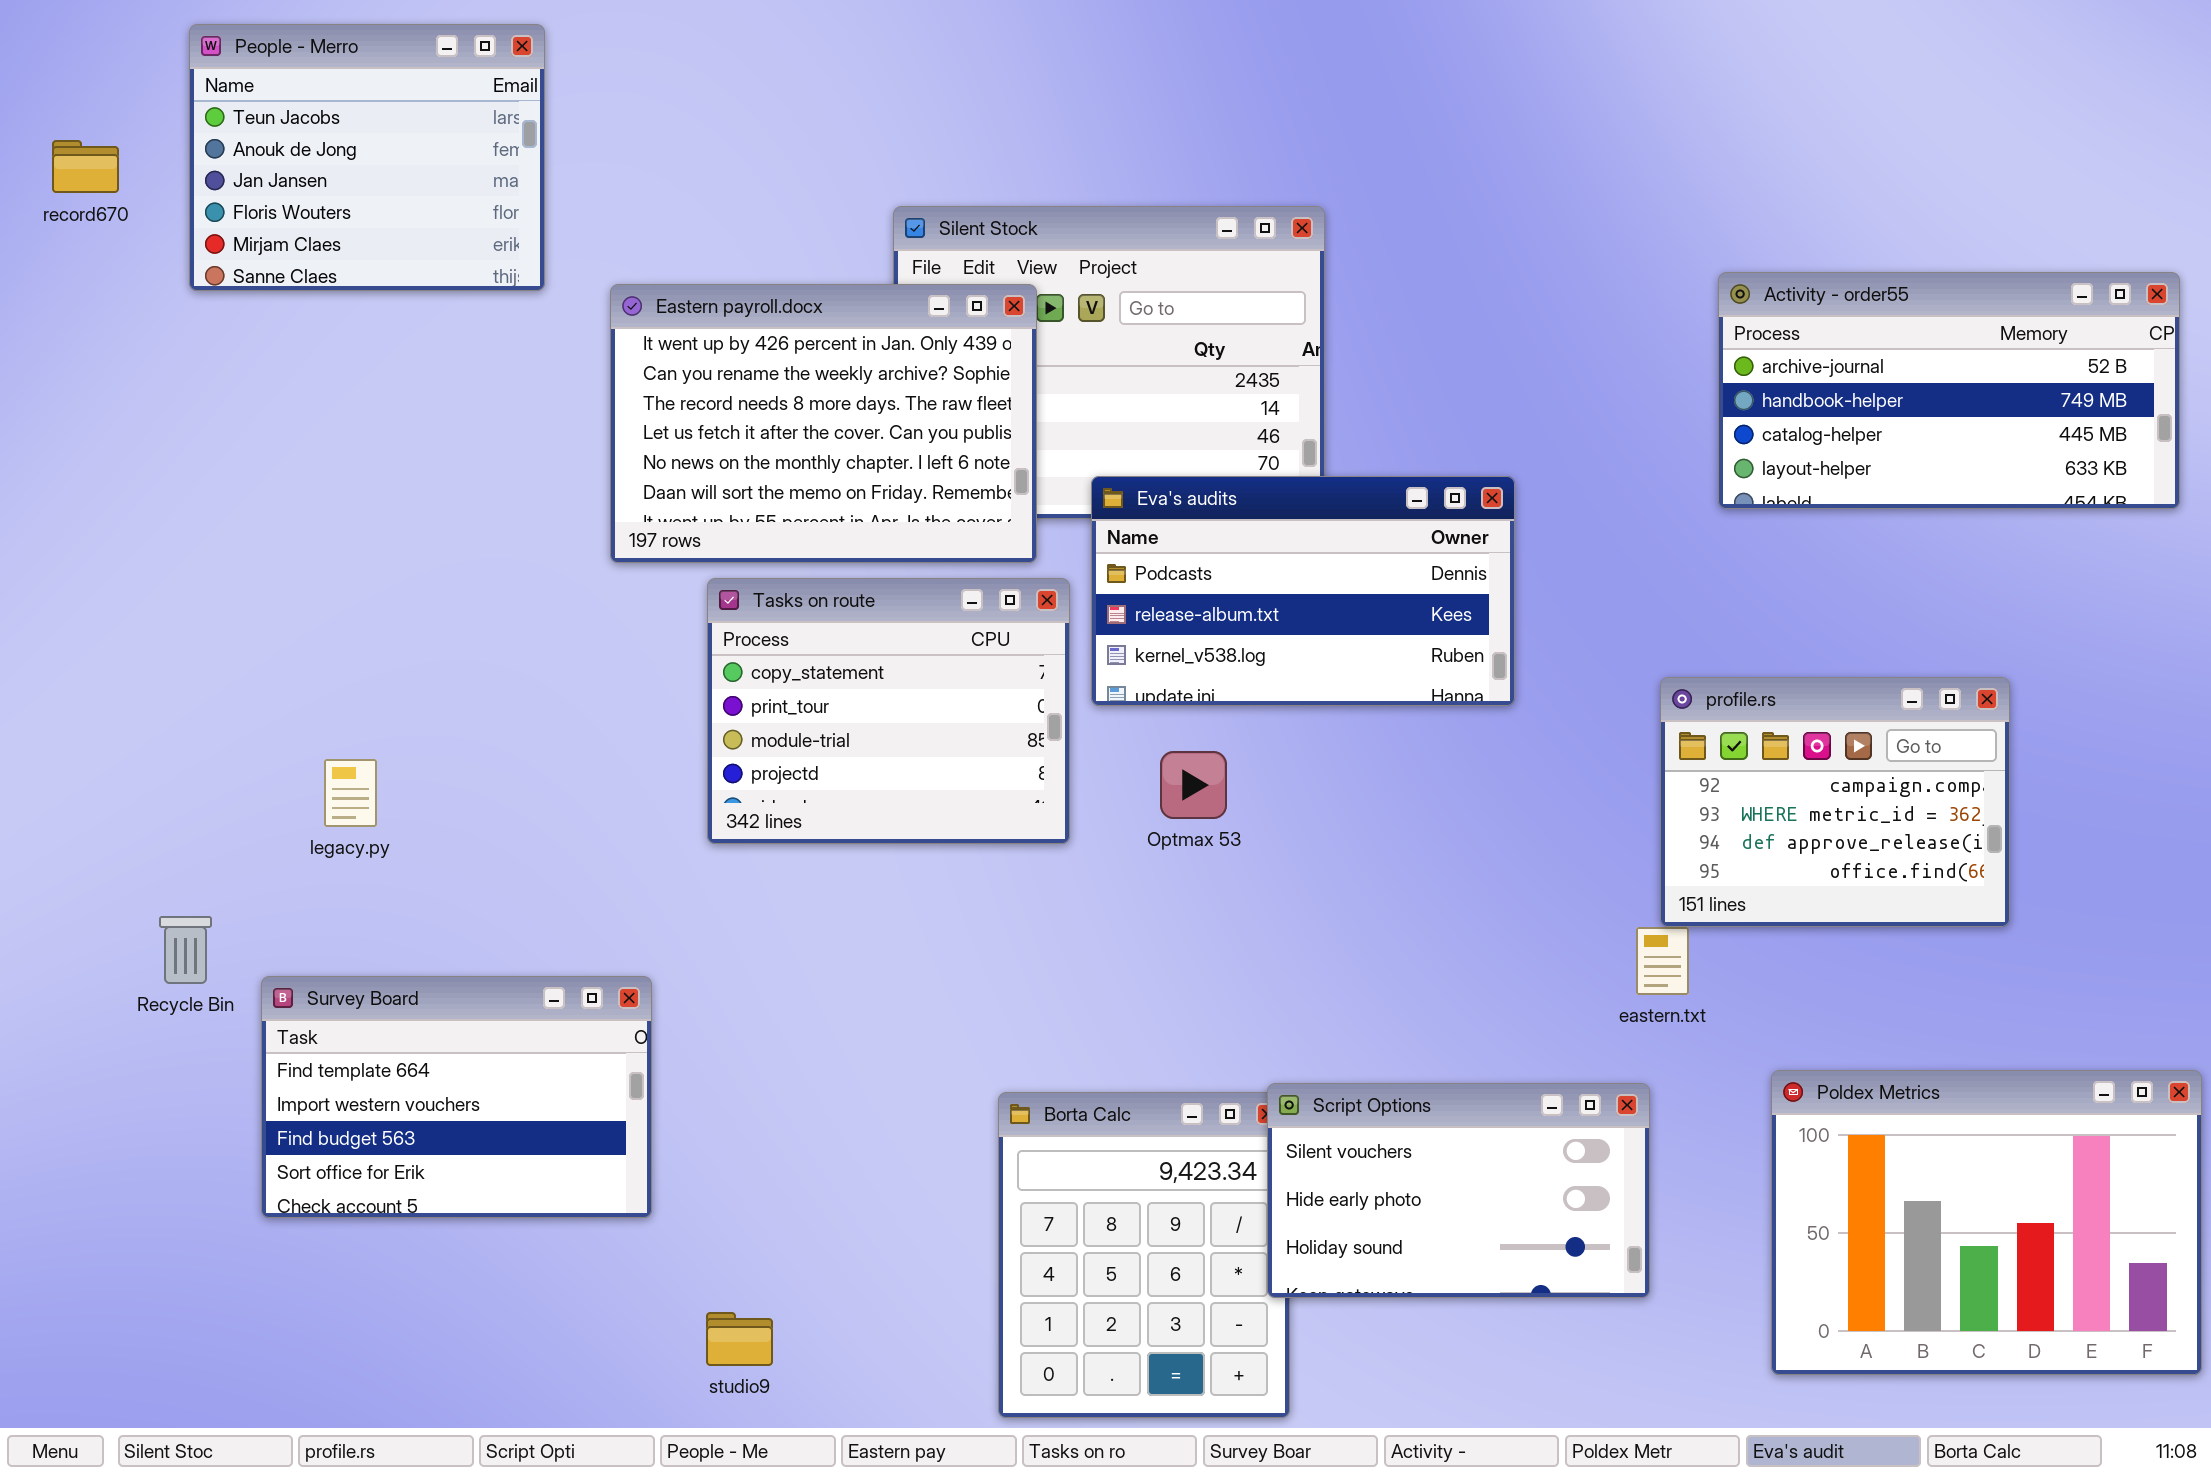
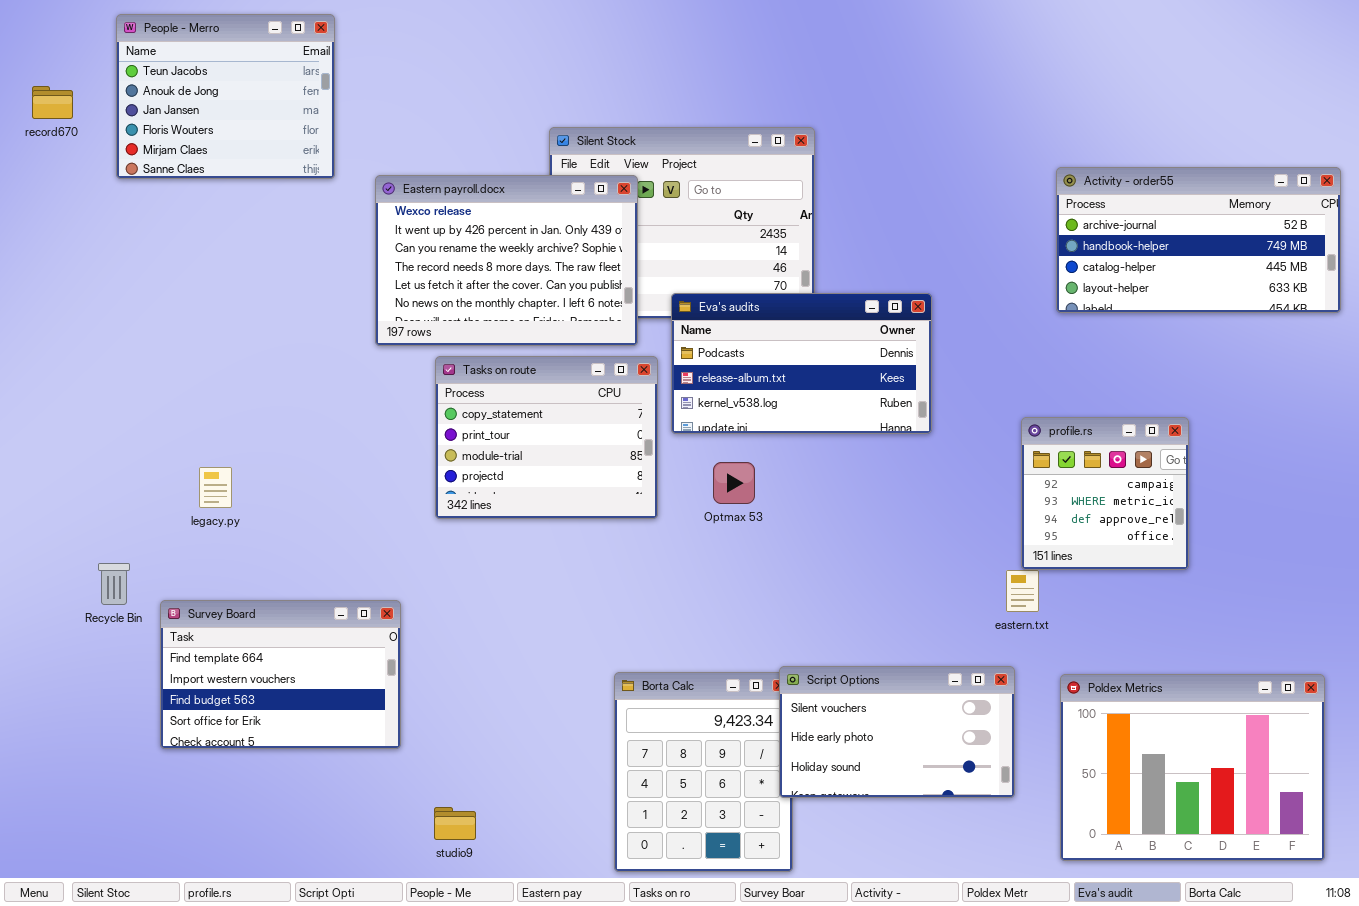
Eastern payroll.docx: [610,284,1037,563] -> [375,175,638,346], scrolled up 1 row
profile.rs: [1660,677,2010,927] -> [1021,417,1189,570], resized
Poldex Metrics: [1771,1070,2202,1375] -> [1060,674,1325,861], moved

